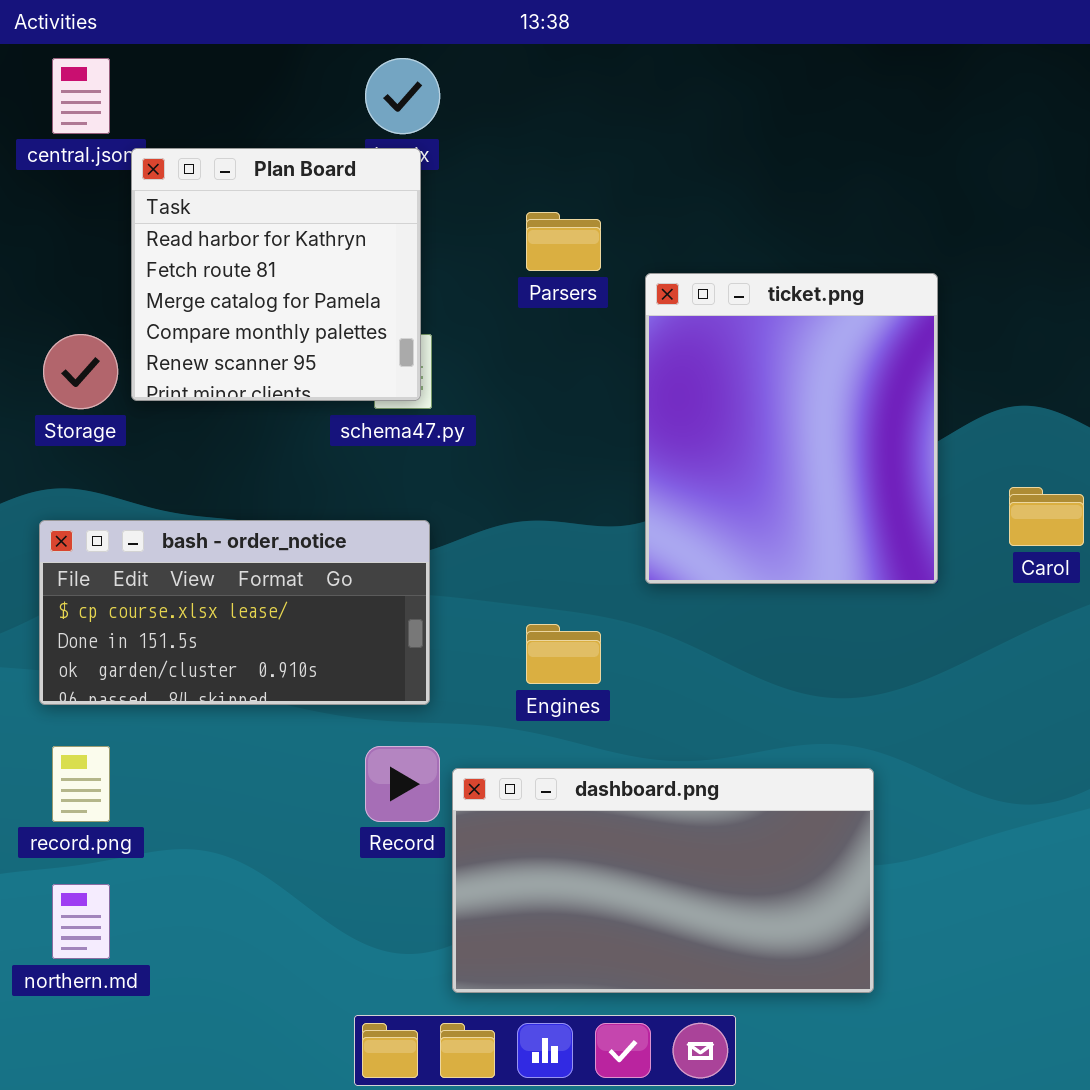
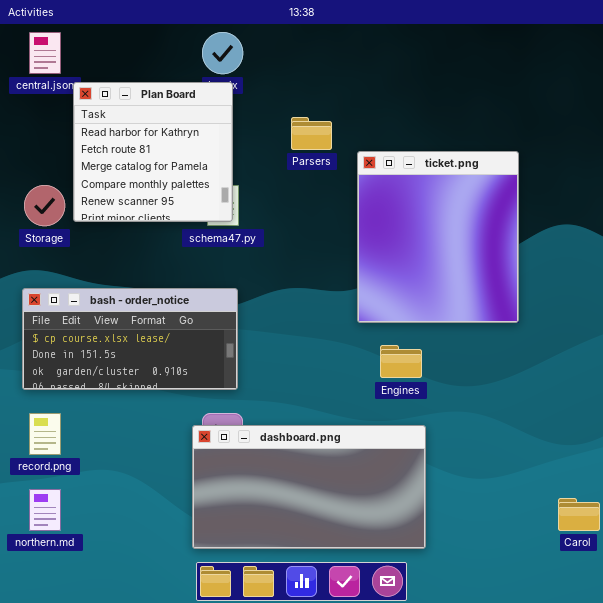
Carol: [1009,487,1084,546] -> [558,498,600,531], moved
Engines: [526,624,601,684] -> [380,345,422,378], moved
dashboard.png: [452,768,874,993] -> [192,425,426,549], moved

